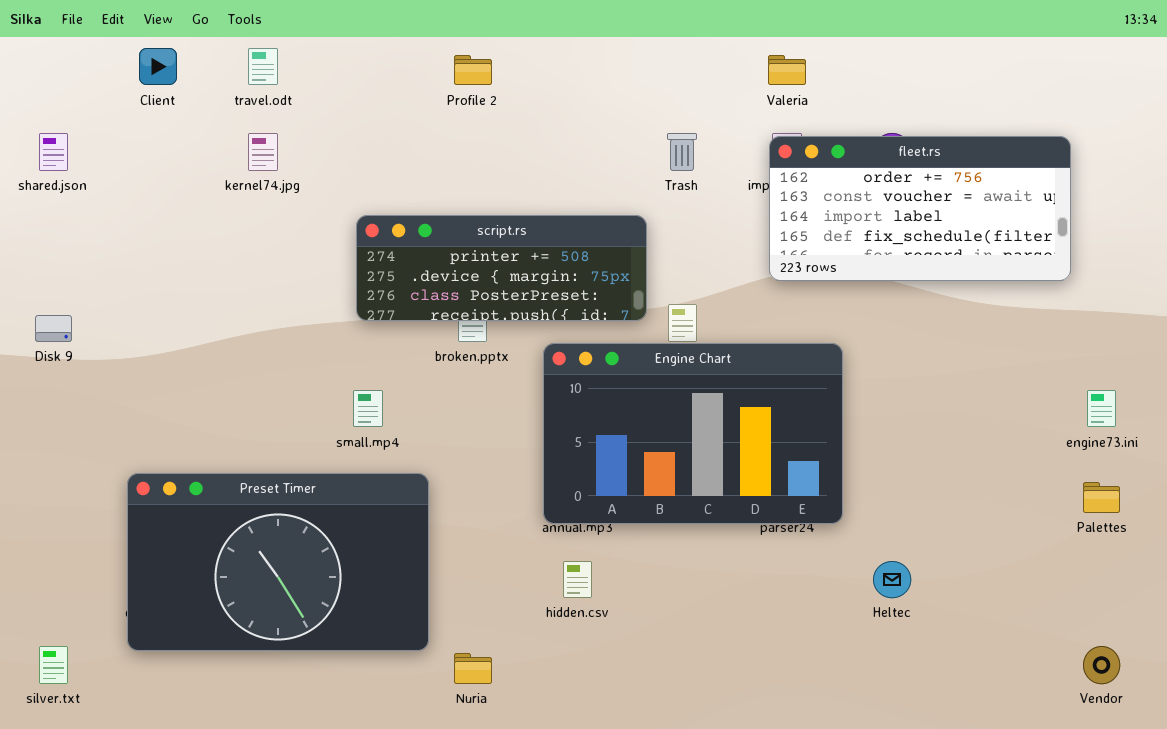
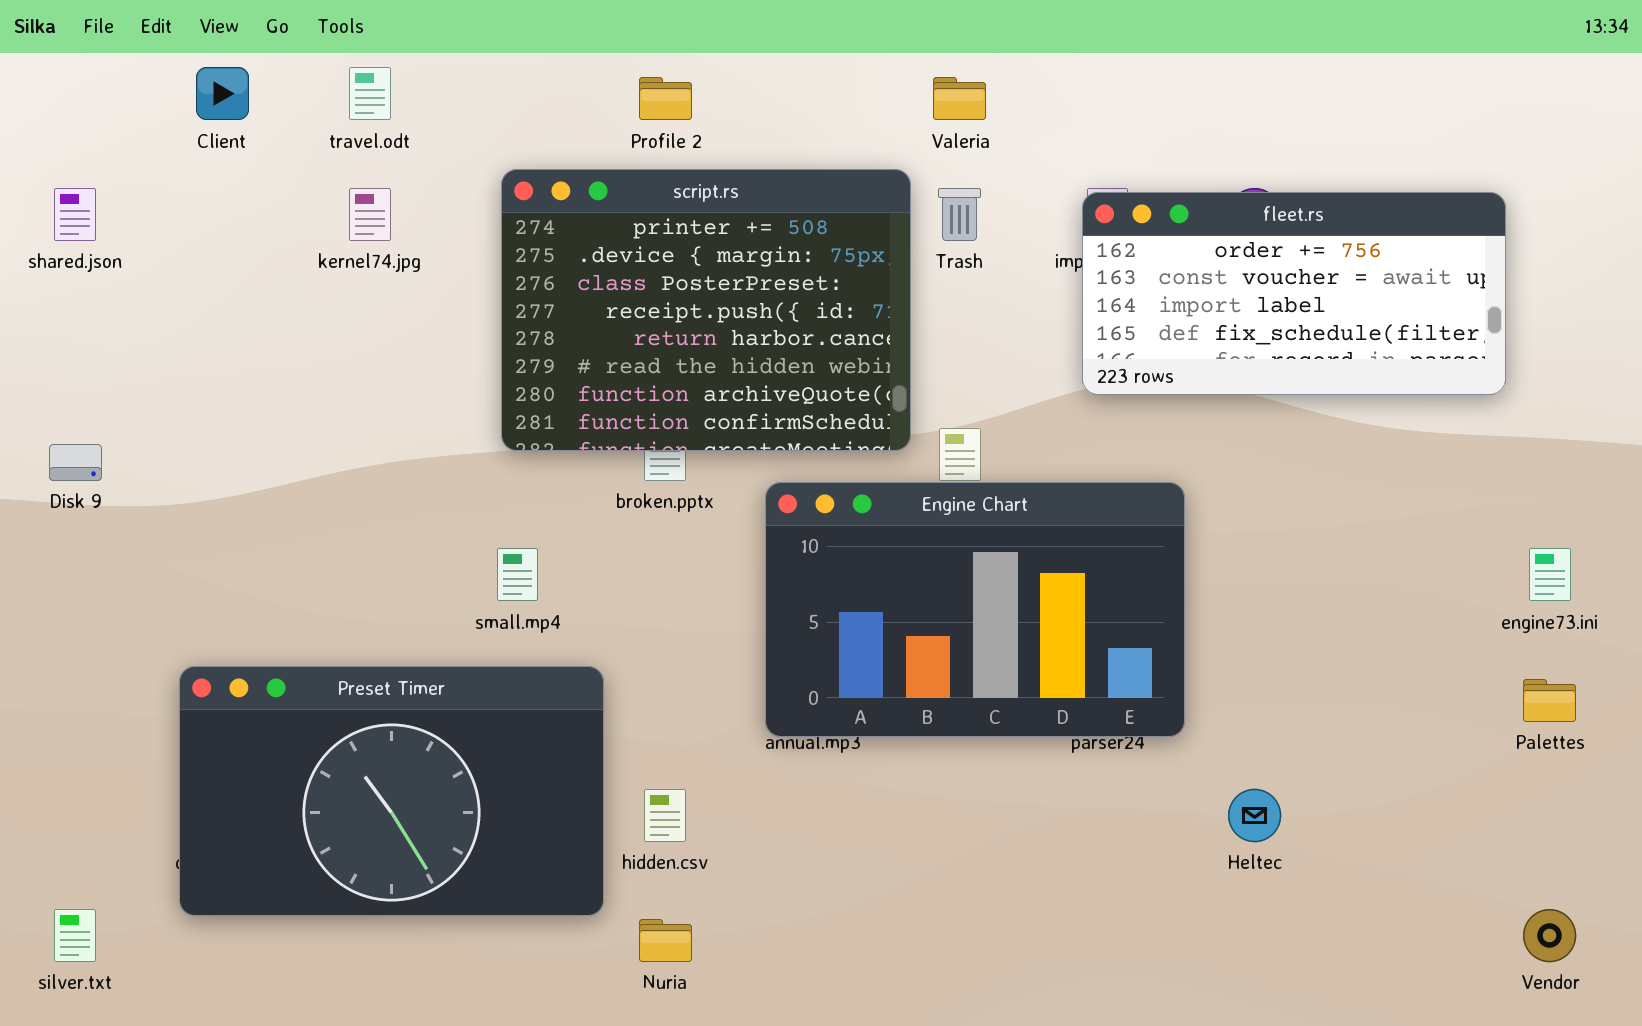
Valeria: [768,55,806,85] -> [933,77,986,120], moved
script.rs: [356,215,647,321] -> [501,169,911,451], resized
hidden.csv: [563,561,592,598] -> [644,789,686,842], moved

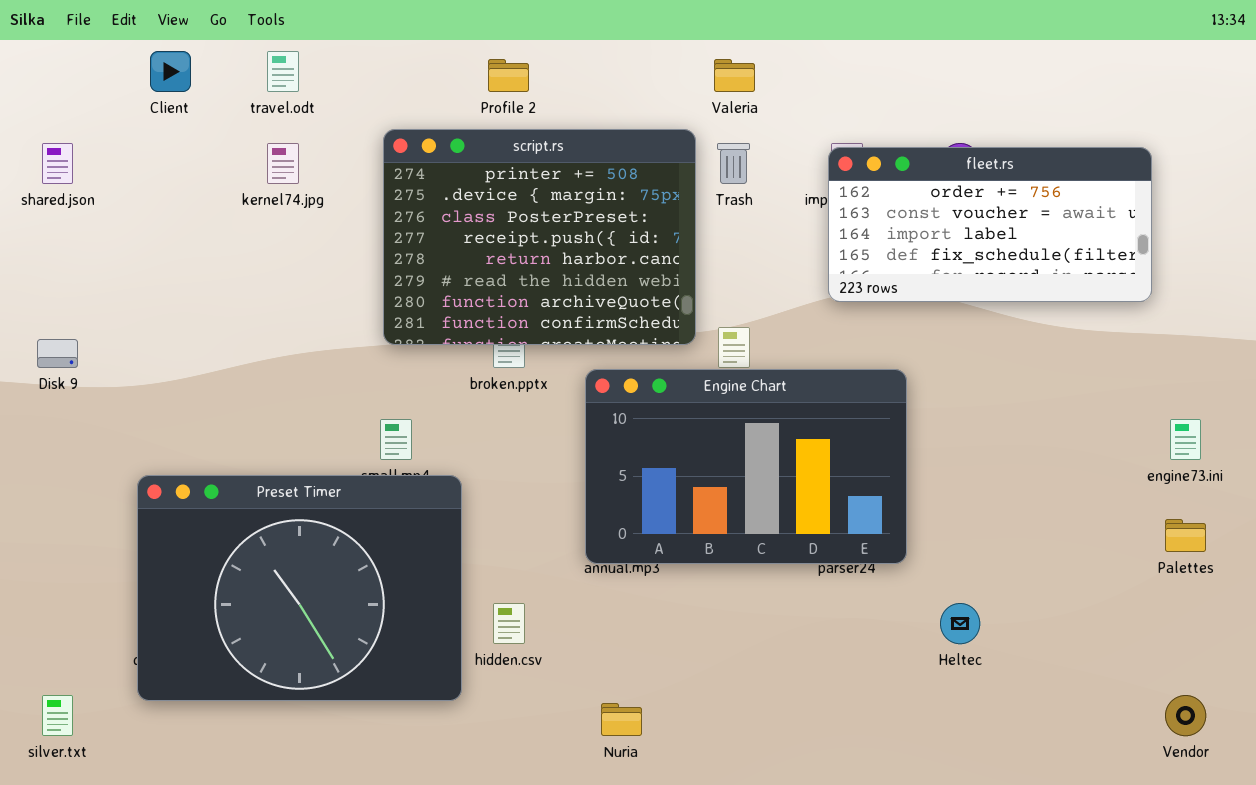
Preset Timer: [179,666,604,916] -> [137,475,462,701], resized
Nuria: [639,919,692,962] -> [601,703,642,736], moved

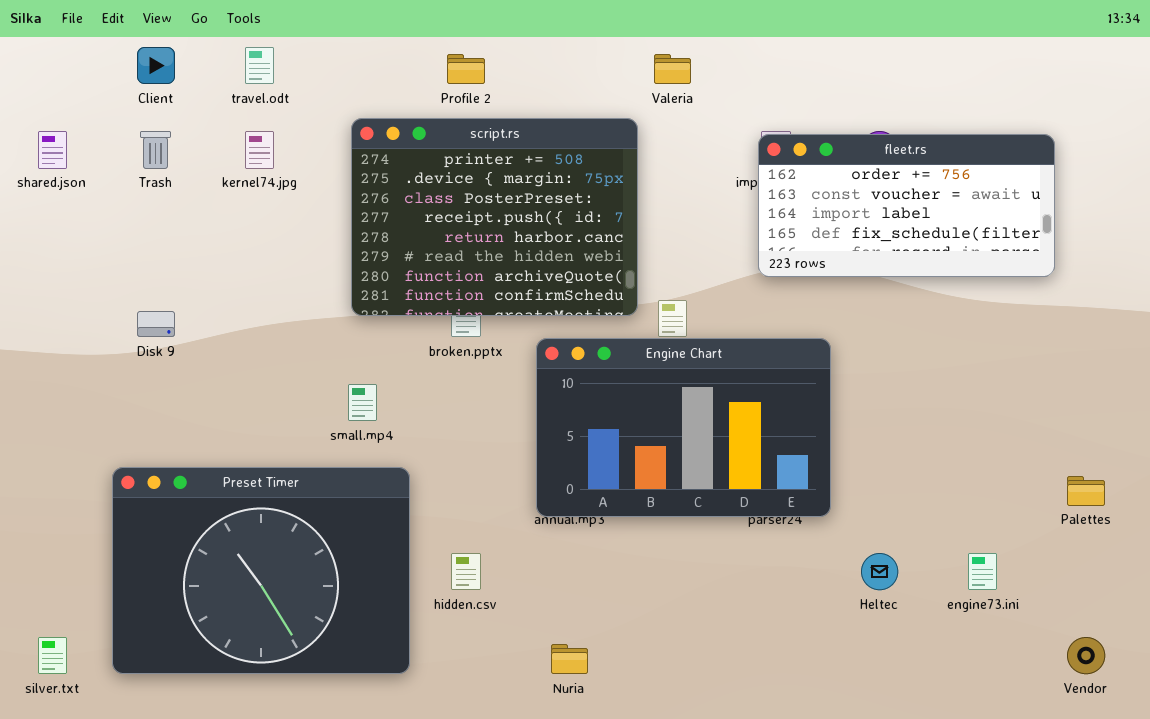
Trash: [717,143,750,184] -> [140,131,171,169], moved
Disk 9: [37,339,78,368] -> [137,311,175,337], moved
engine73.ini: [1170,419,1201,460] -> [968,553,997,590], moved
Preset Timer: [137,475,462,701] -> [112,467,410,674], moved

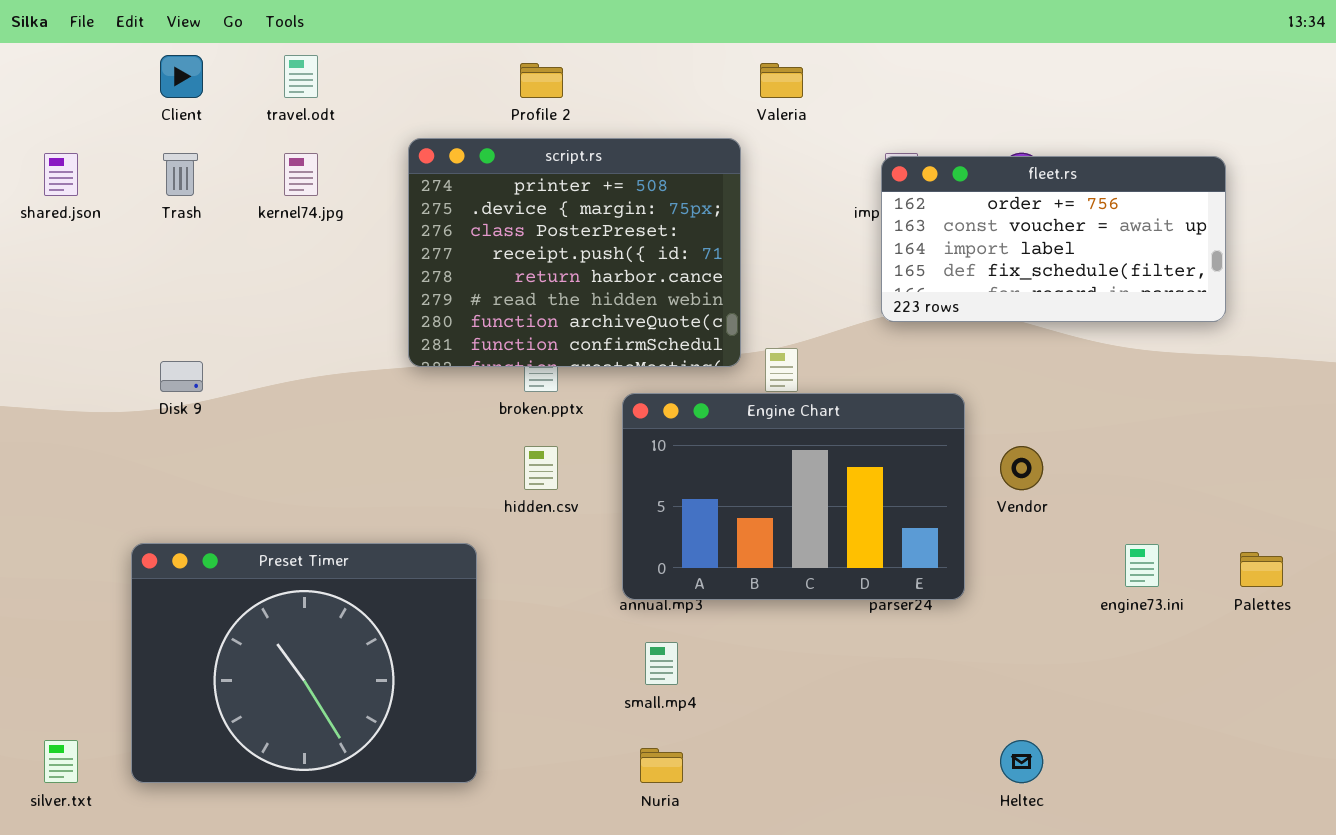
small.mp4: [348,384,377,421] -> [645,642,678,685], moved
hidden.csv: [451,553,481,590] -> [524,446,558,490], moved
Heltec: [861,553,898,590] -> [1000,740,1043,783], moved
engine73.ini: [968,553,997,590] -> [1125,544,1159,587], moved
Vendor: [1067,637,1105,674] -> [1000,446,1043,490], moved

